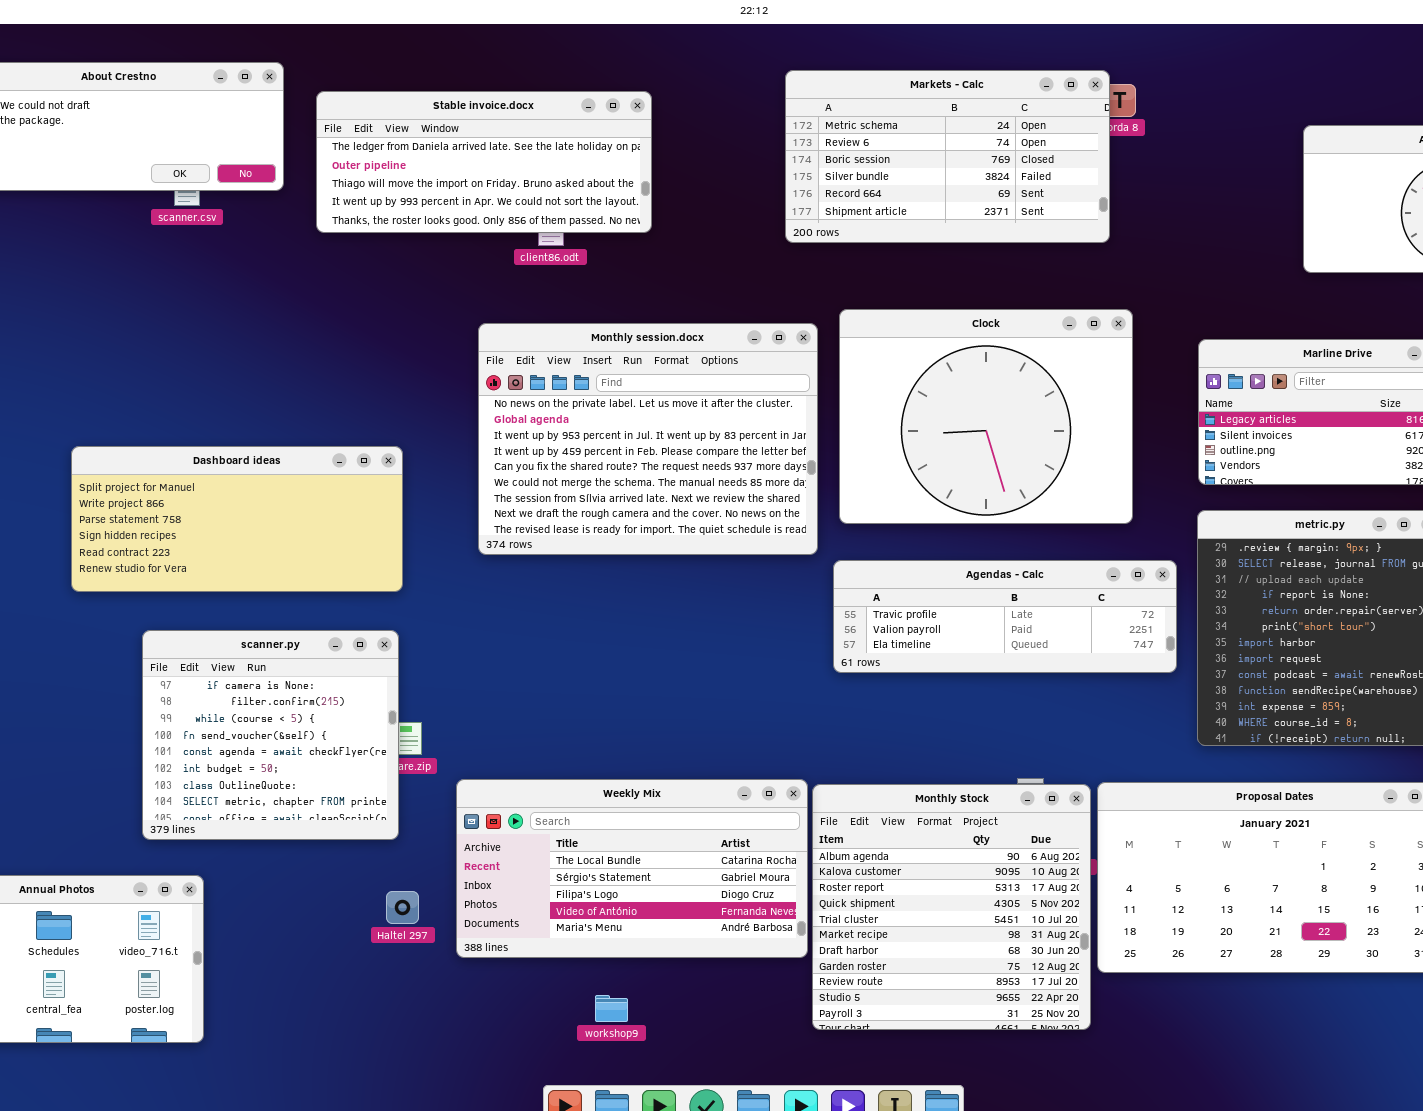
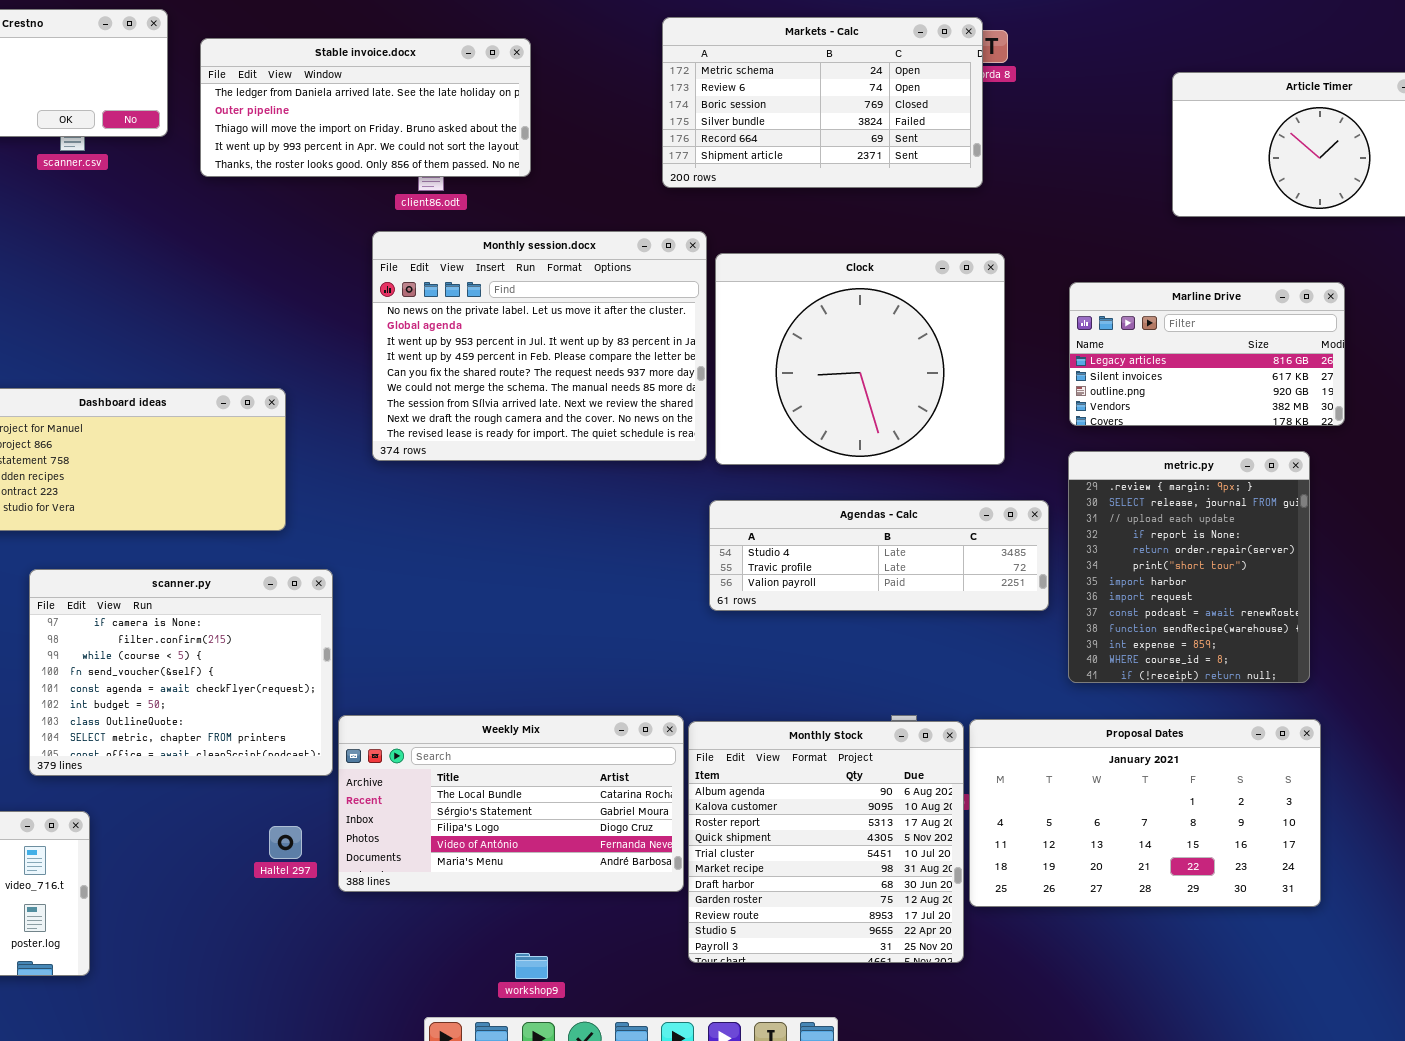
Monthly session.docx: [478,323,818,555] -> [372,231,707,461], moved
Agendas - Calc: [833,560,1177,673] -> [709,500,1049,611], scrolled up 1 row
scanner.py: [142,630,399,840] -> [29,569,333,776], resized
workshop9: [595,995,628,1022] -> [515,953,548,979], moved

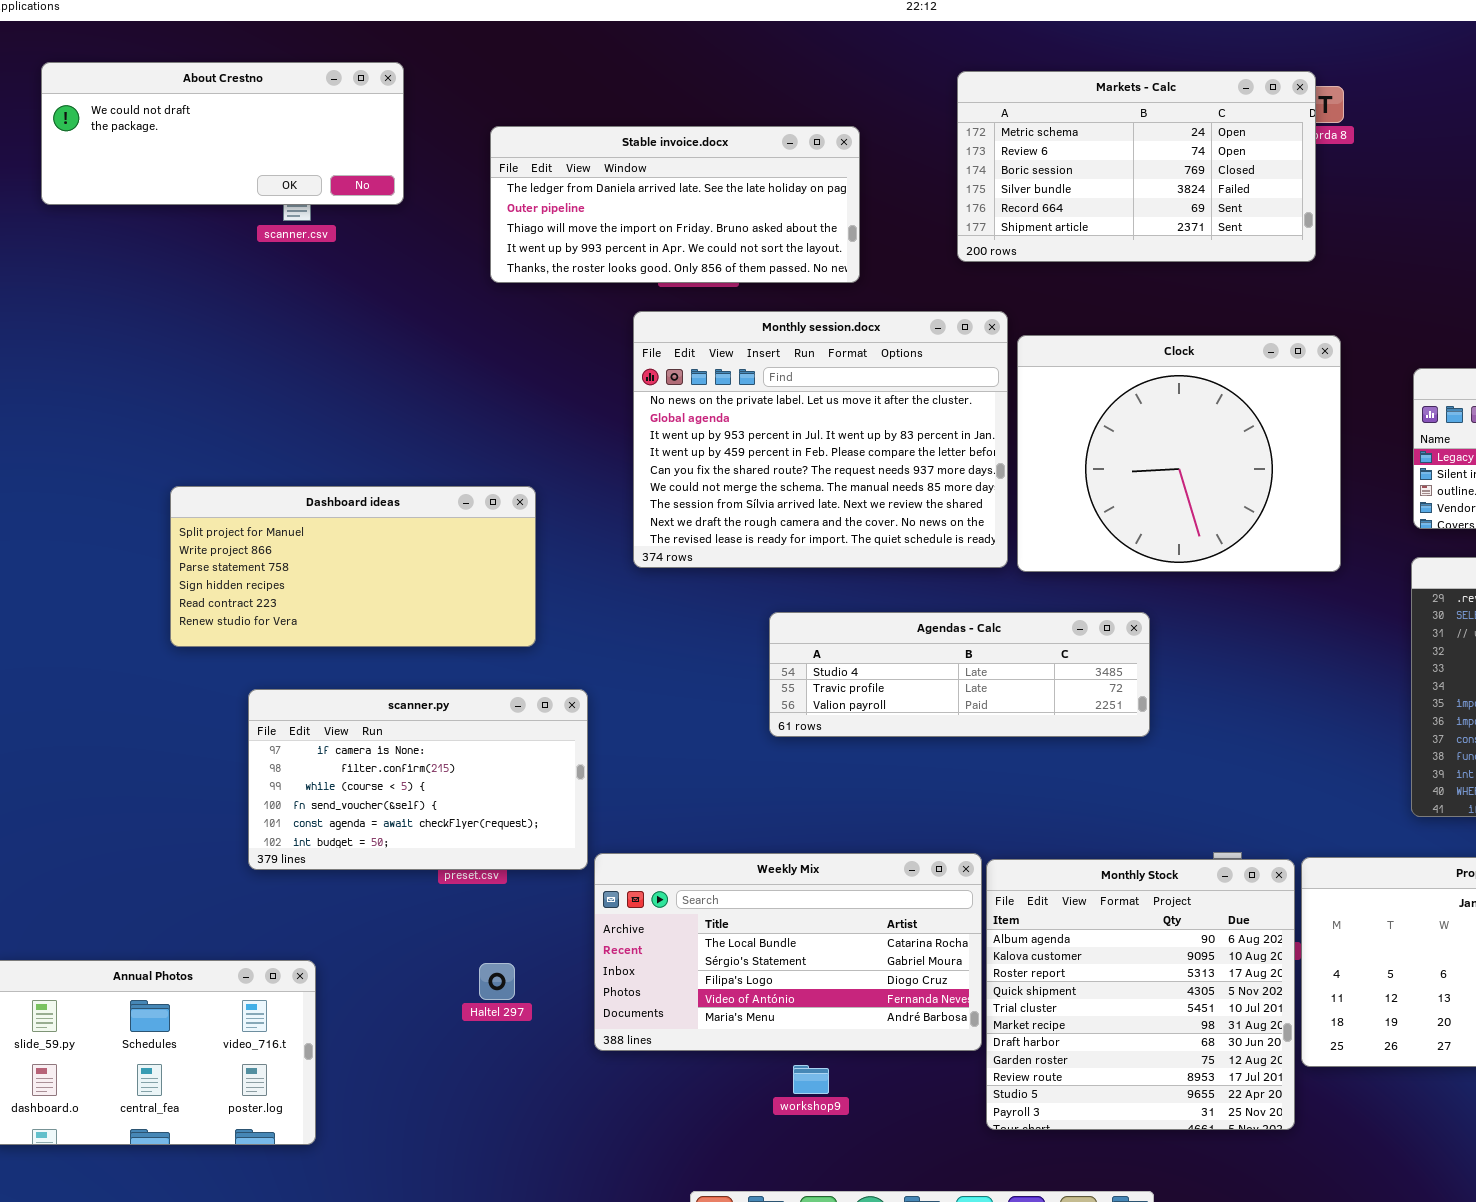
Stable invoice.docx: [200,38,531,177] -> [490,126,860,283], moved
Agendas - Calc: [709,500,1049,611] -> [769,612,1150,737], moved
scanner.py: [29,569,333,776] -> [248,689,588,870], resized
Haltel 297: [269,826,302,859] -> [479,963,515,1000], moved
workshop9: [515,953,548,979] -> [793,1065,829,1094], moved

